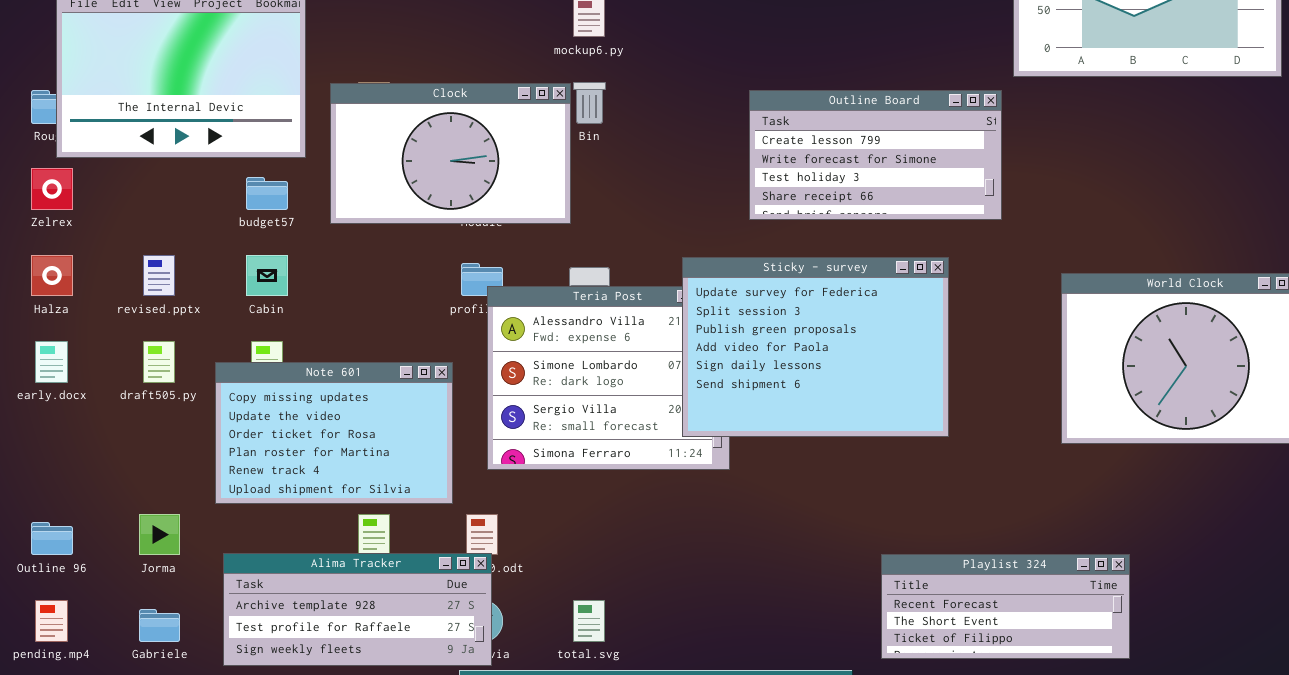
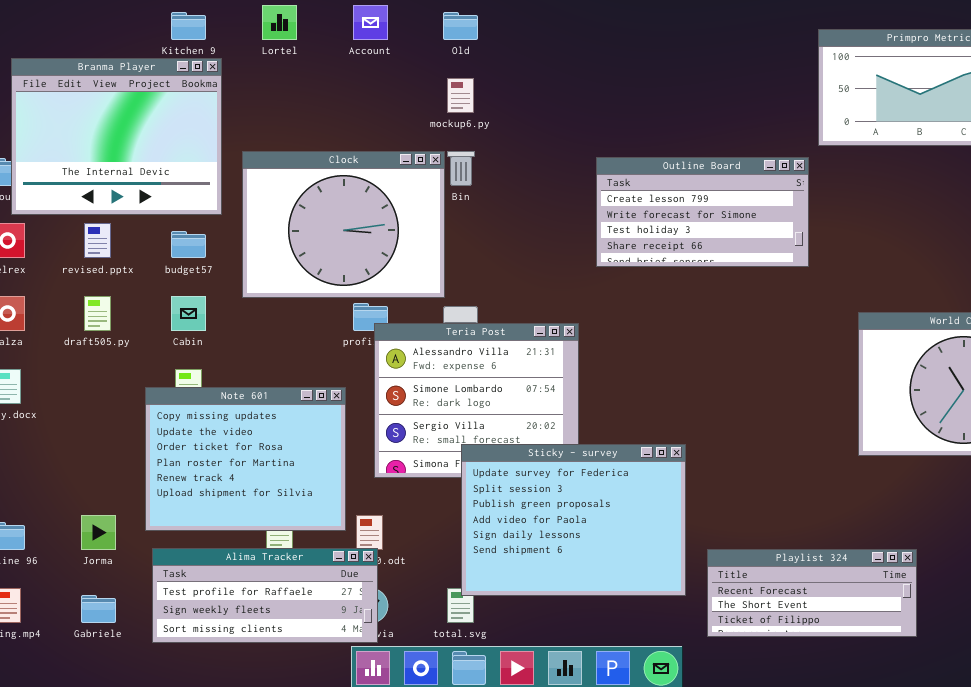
Clock: [330,83,571,224] -> [242,151,445,298], resized
revised.pptx: [143,255,175,296] -> [84,223,111,258], moved
Sticky - survey: [682,257,949,437] -> [461,444,686,596], moved
draft505.py: [143,341,175,383] -> [84,296,111,331], moved
Note 601: [215,362,453,504] -> [145,387,346,531], resized
Alima Tracker: [223,553,492,666] -> [152,548,378,643], scrolled down 1 row

